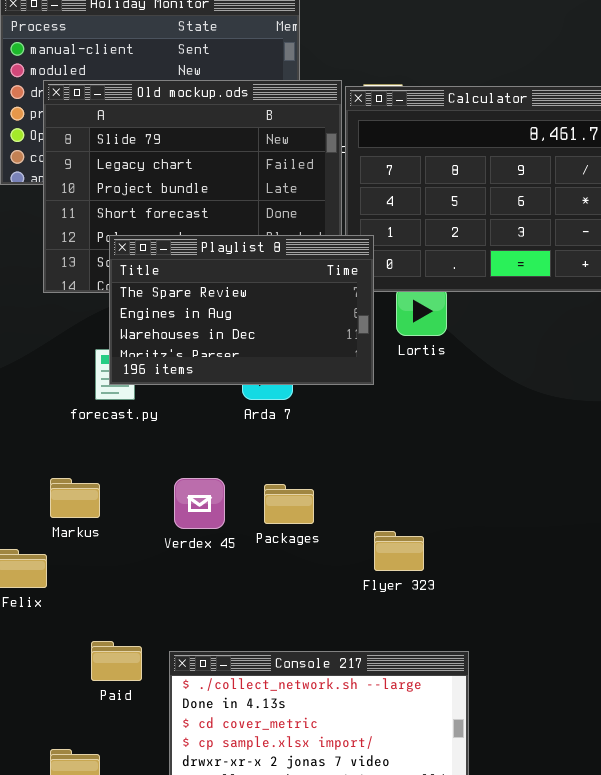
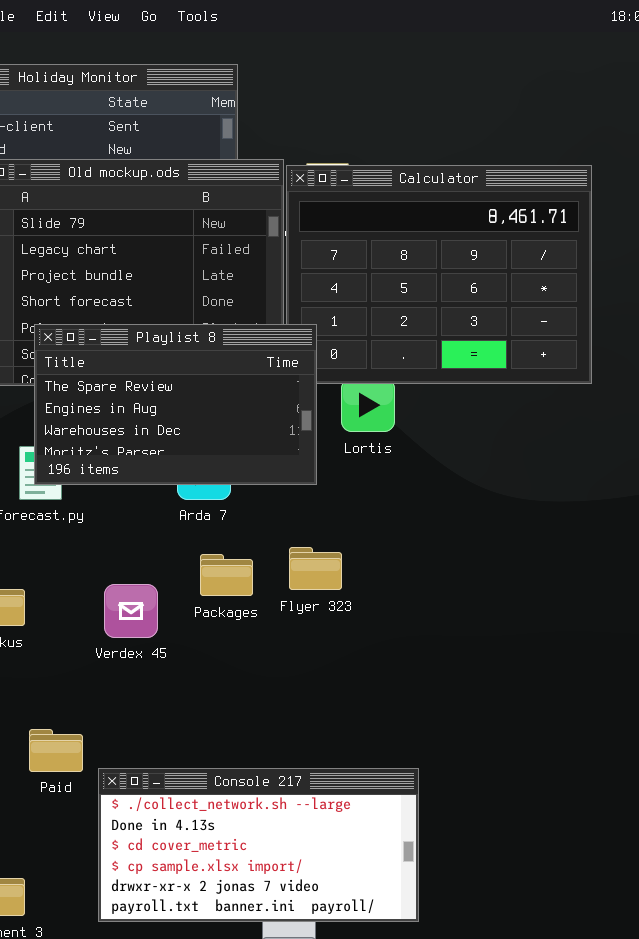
Packages: [264,484,314,524] -> [200,554,253,596], moved
Flyer 323: [374,531,424,571] -> [289,547,342,590], moved
Paid: [91,641,142,681] -> [29,729,83,772], moved

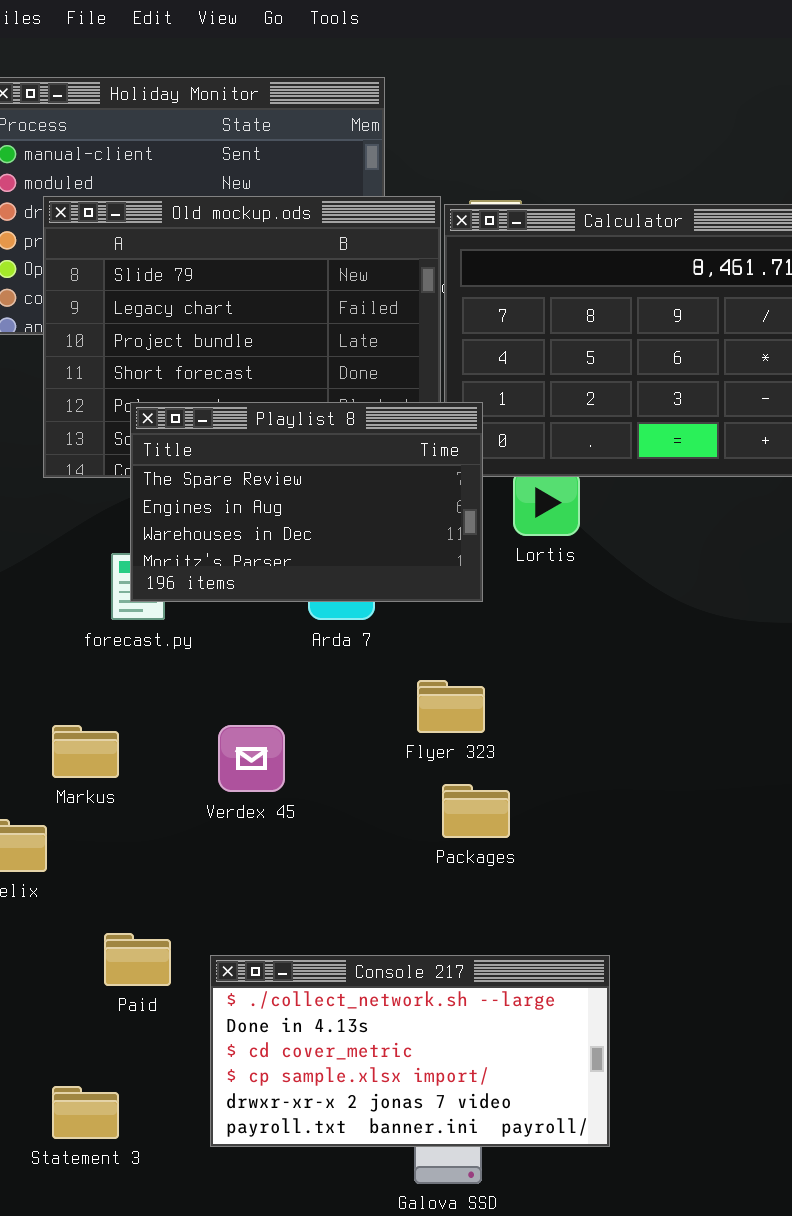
Flyer 323: [289,547,342,590] -> [417,680,485,733], moved
Packages: [200,554,253,596] -> [442,784,510,838], moved
Paid: [29,729,83,772] -> [104,933,171,986], moved

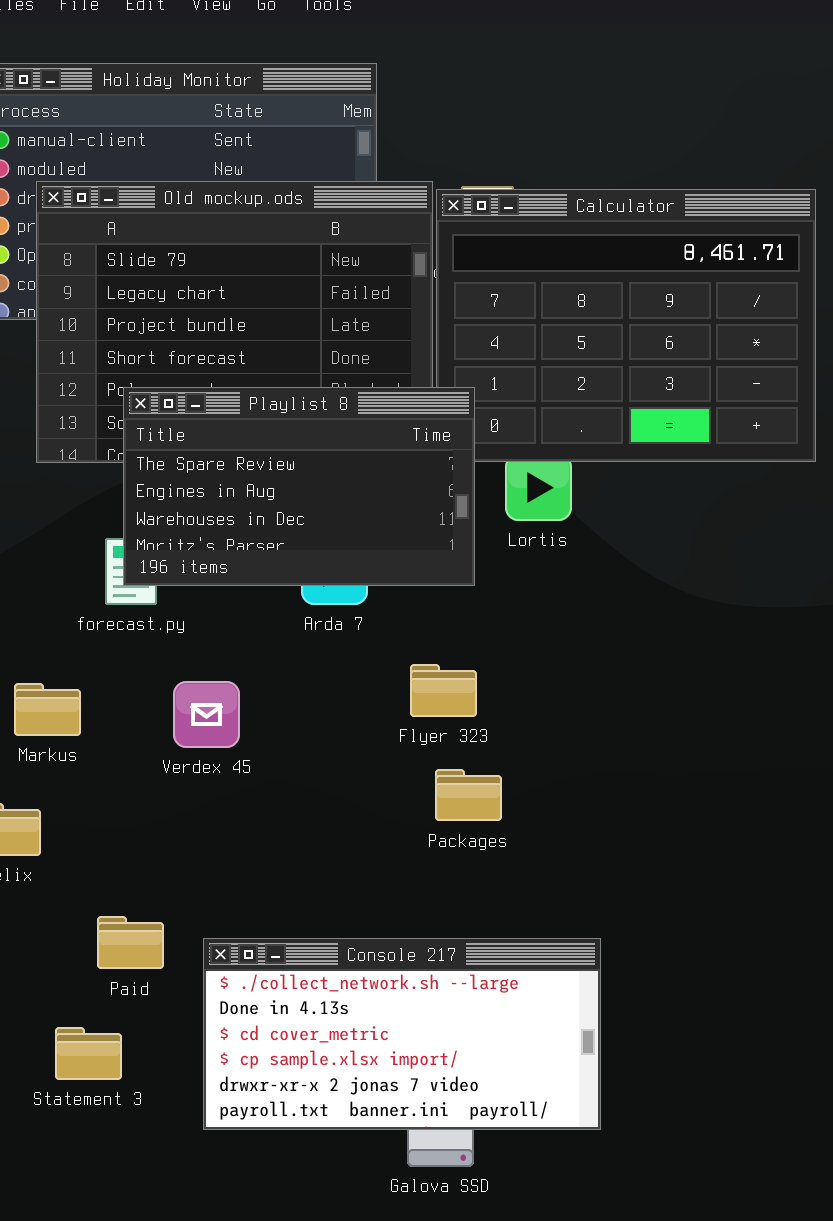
Markus: [52,725,119,778] -> [14,683,81,736], moved
Verdex 45: [218,725,285,792] -> [173,681,240,748], moved
Statement 3: [52,1086,119,1139] -> [55,1027,122,1080], moved

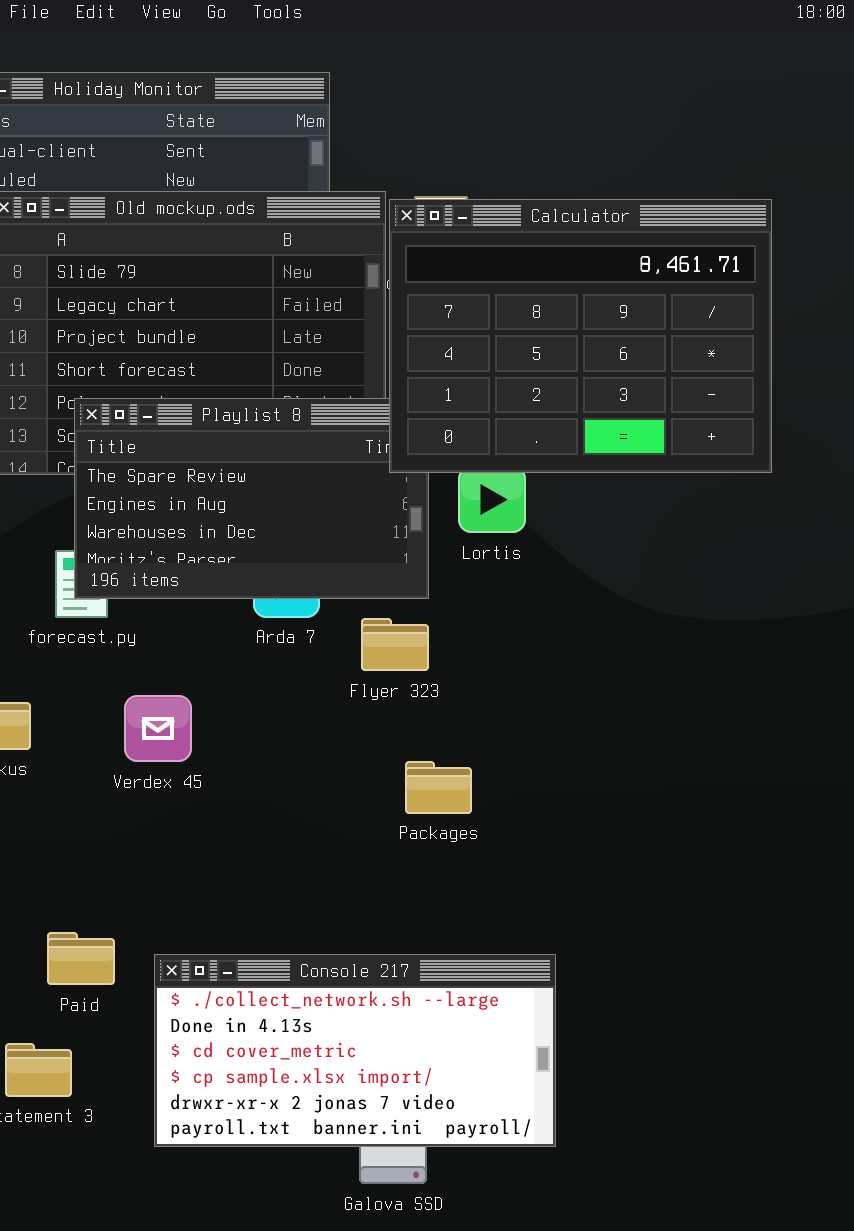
Calculator: [436,189,816,462] -> [389,199,772,473], raised
Flyer 323: [410,664,477,717] -> [361,618,429,671], moved
Packages: [435,769,502,821] -> [405,761,472,814], moved

